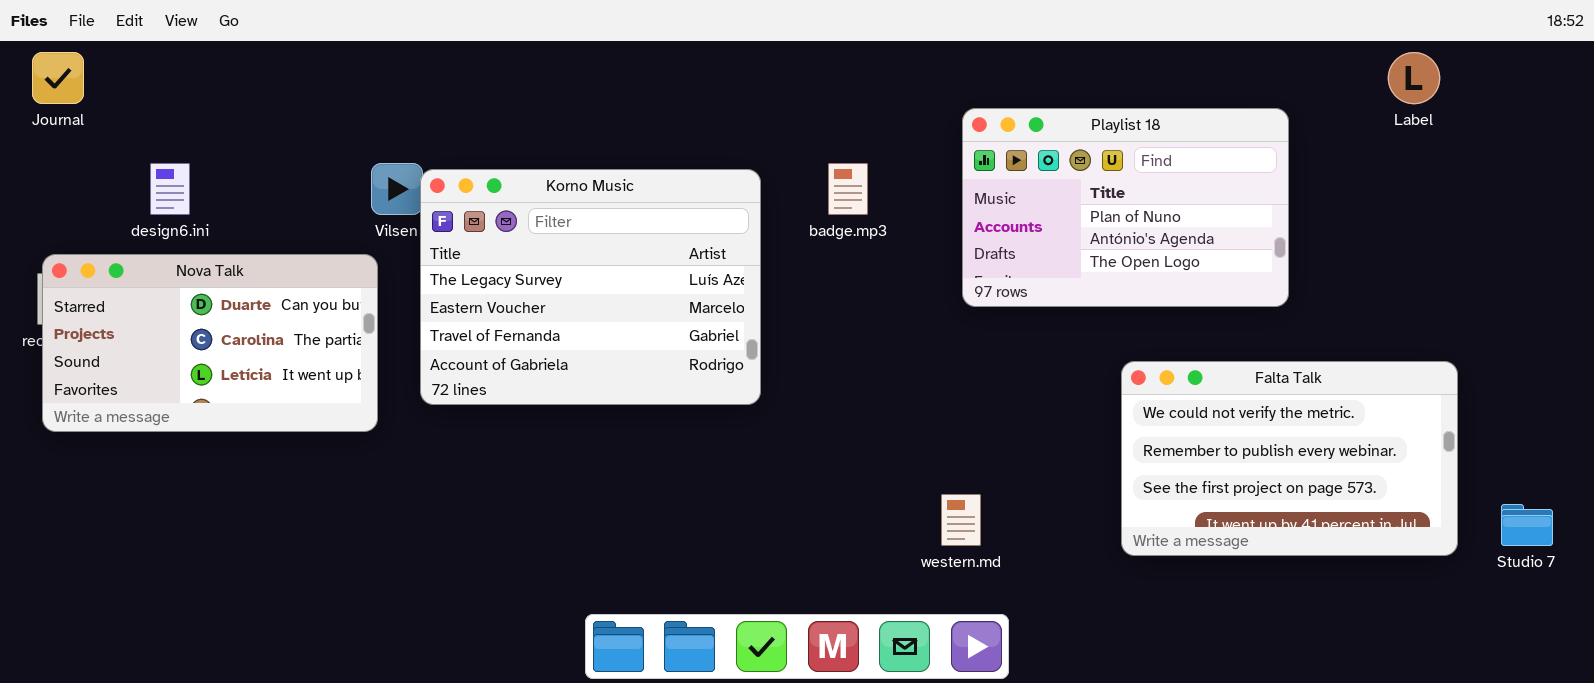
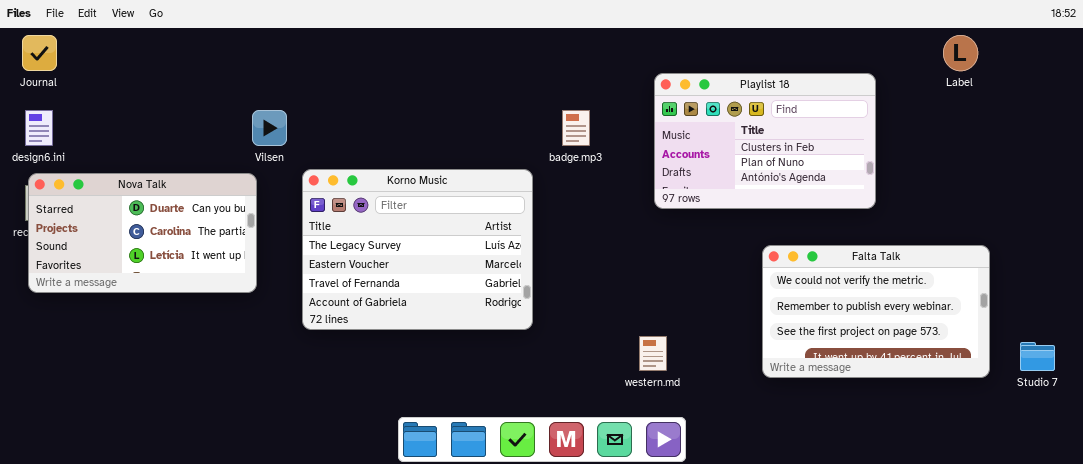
Playlist 18: [962,108,1289,307] -> [654,73,876,209], scrolled up 1 row
design6.ini: [150,163,190,215] -> [25,110,53,146], moved
Korno Music: [420,169,761,405] -> [302,169,533,330], moved

